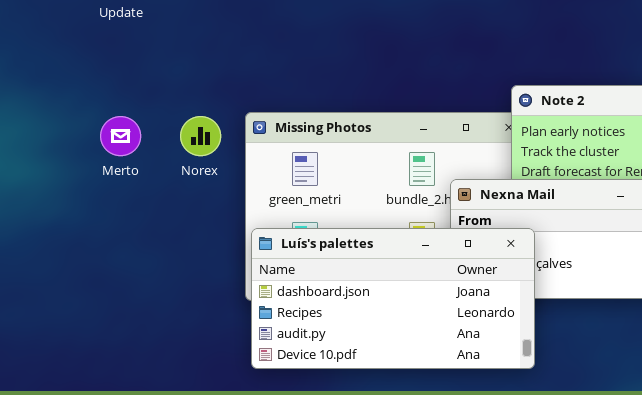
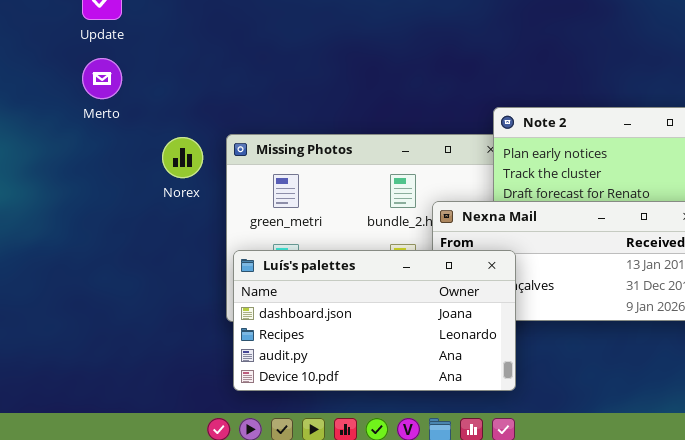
Merto: [100,116,141,156] -> [82,58,122,99], moved

